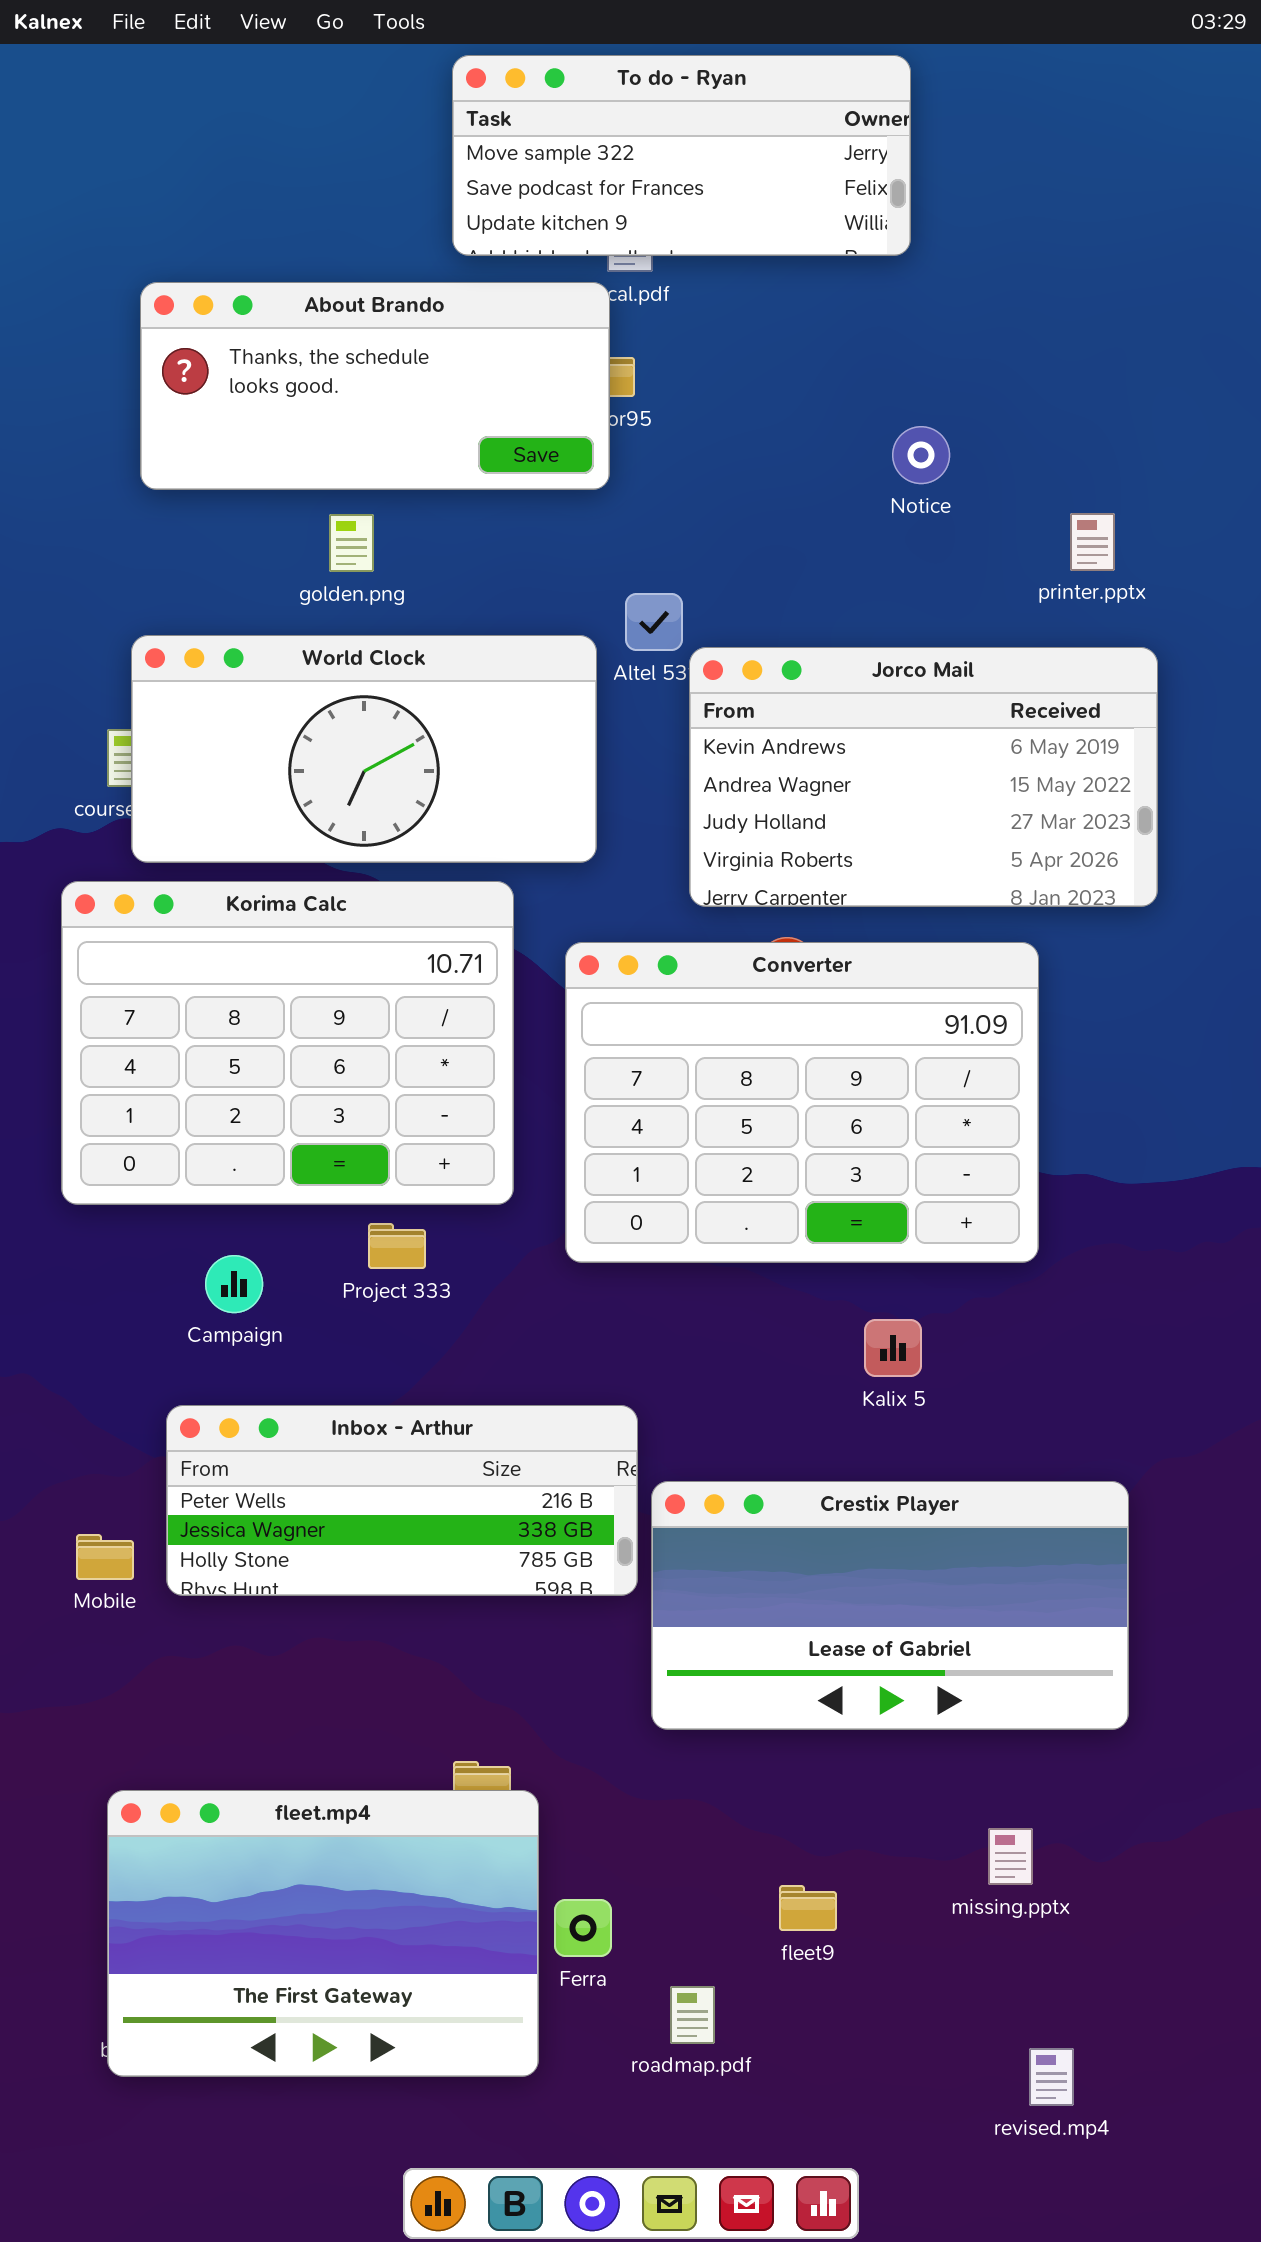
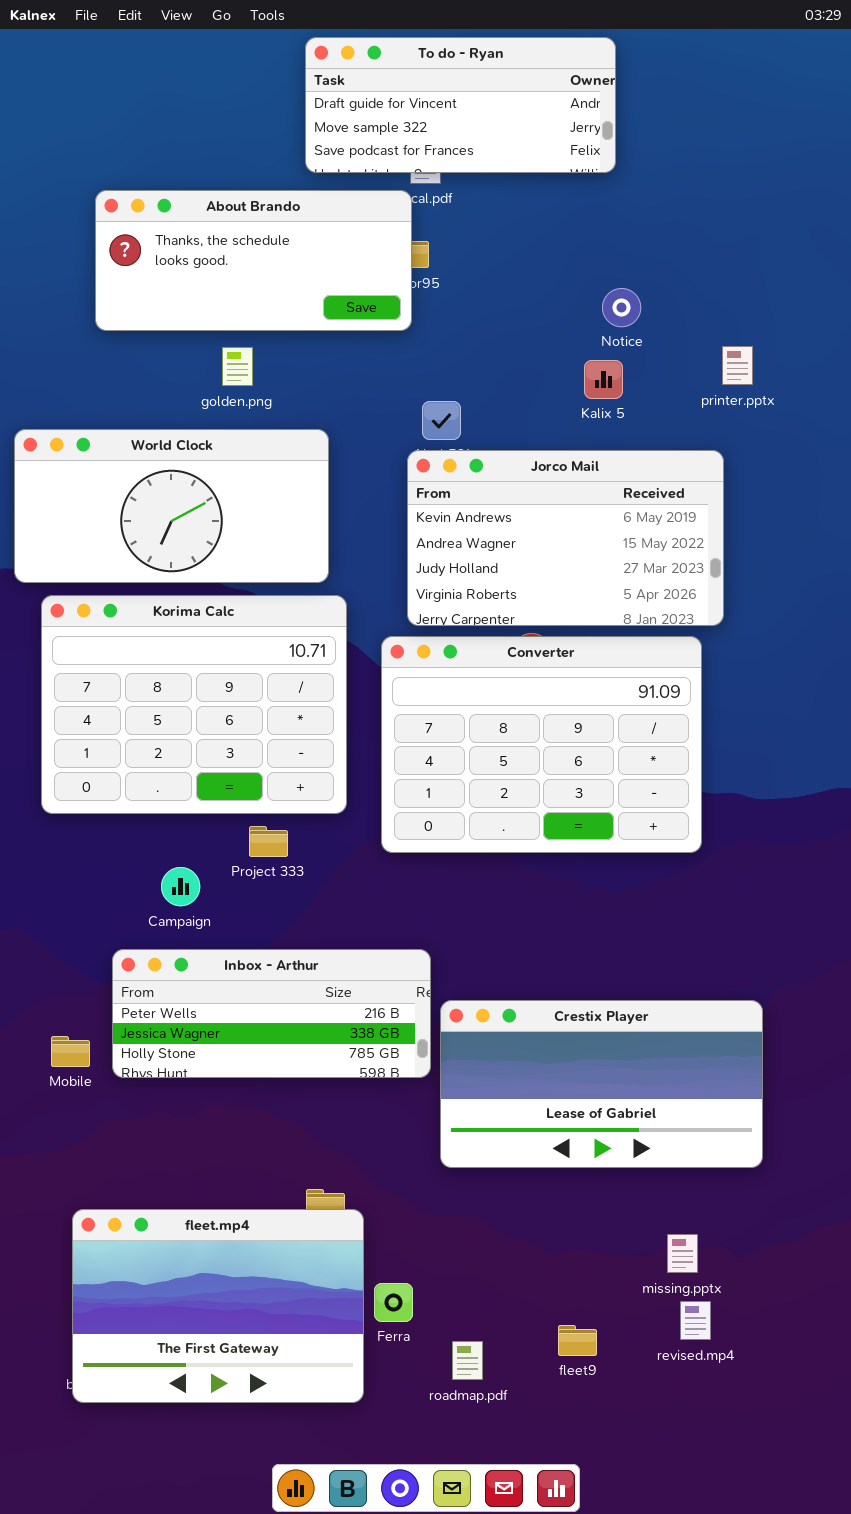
To do - Ryan: [452,55,911,256] -> [305,37,616,173], scrolled up 1 row
World Clock: [131,635,597,863] -> [14,429,329,583], moved
Jorco Mail: [689,647,1158,907] -> [407,450,724,626], moved
Campaign: [205,1255,263,1313] -> [161,867,200,906], moved
Kalix 5: [864,1319,922,1377] -> [584,360,623,399], moved
fleet9: [779,1885,837,1931] -> [558,1325,597,1356], moved
revised.mp4: [1029,2048,1074,2106] -> [680,1301,711,1340], moved

